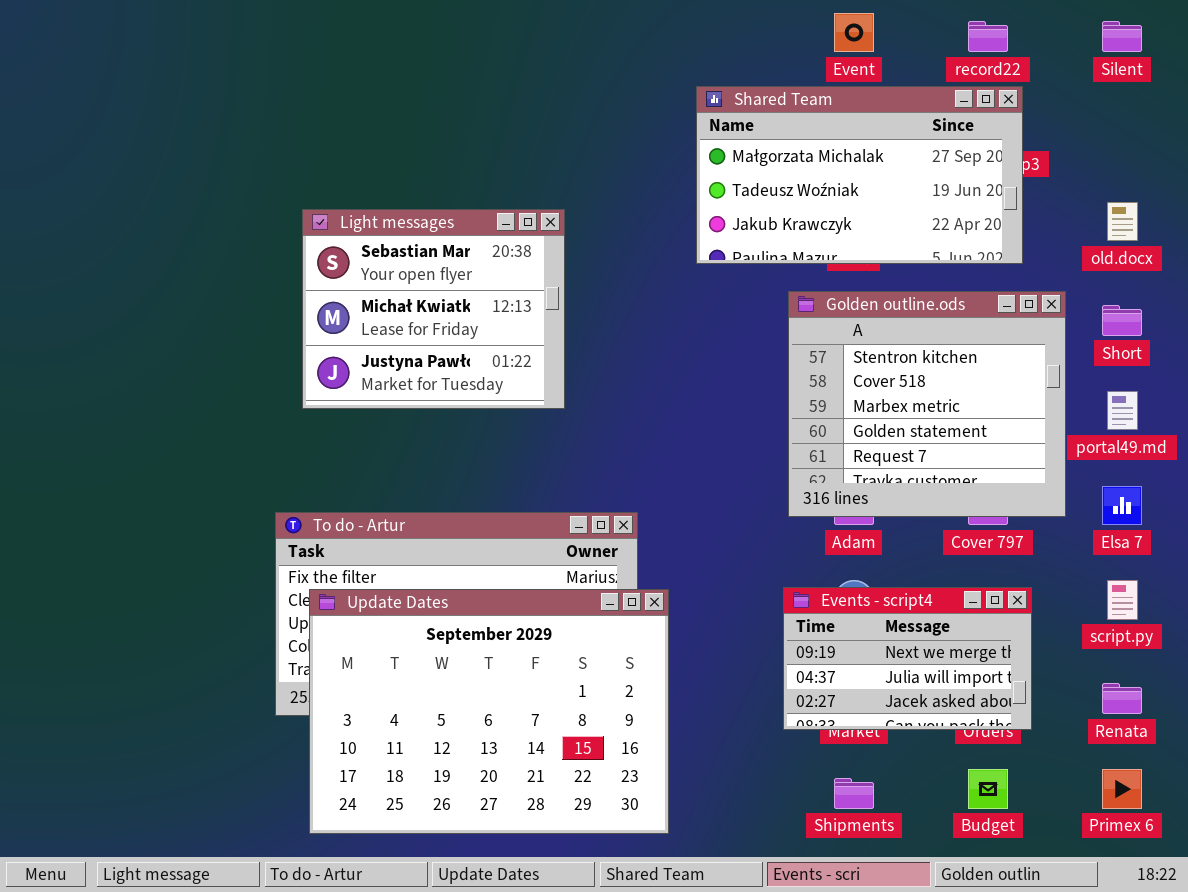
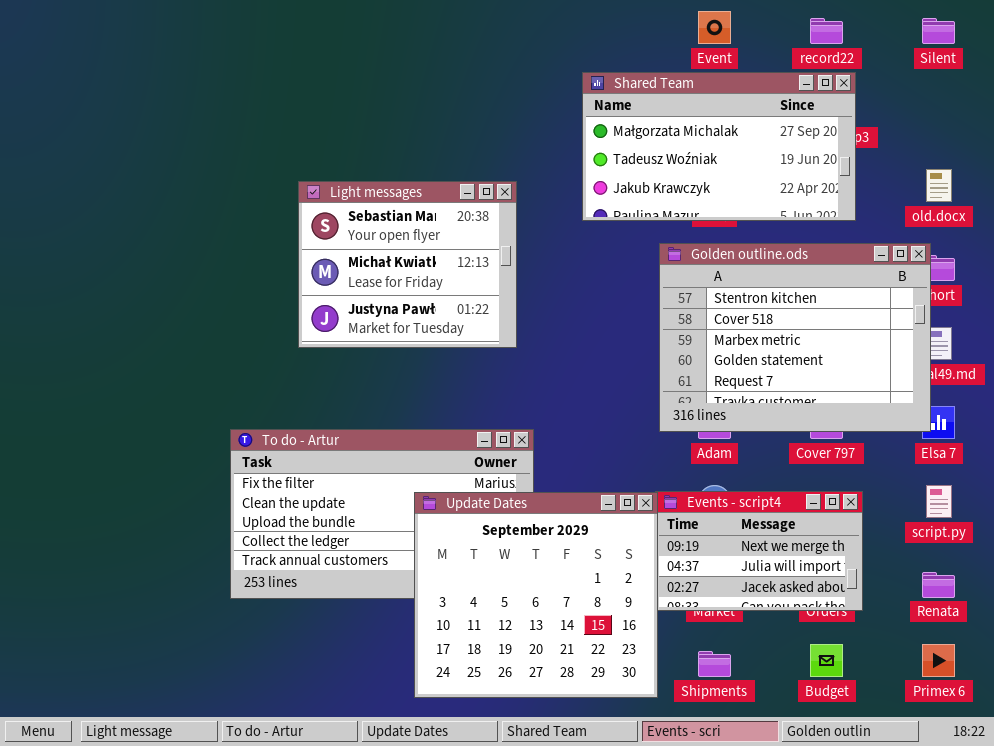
Light messages: [302,209,565,409] -> [298,181,517,348], moved
Golden outline.ods: [788,291,1066,517] -> [659,243,931,432], resized
Update Dates: [309,589,669,834] -> [414,492,658,698], moved, resized

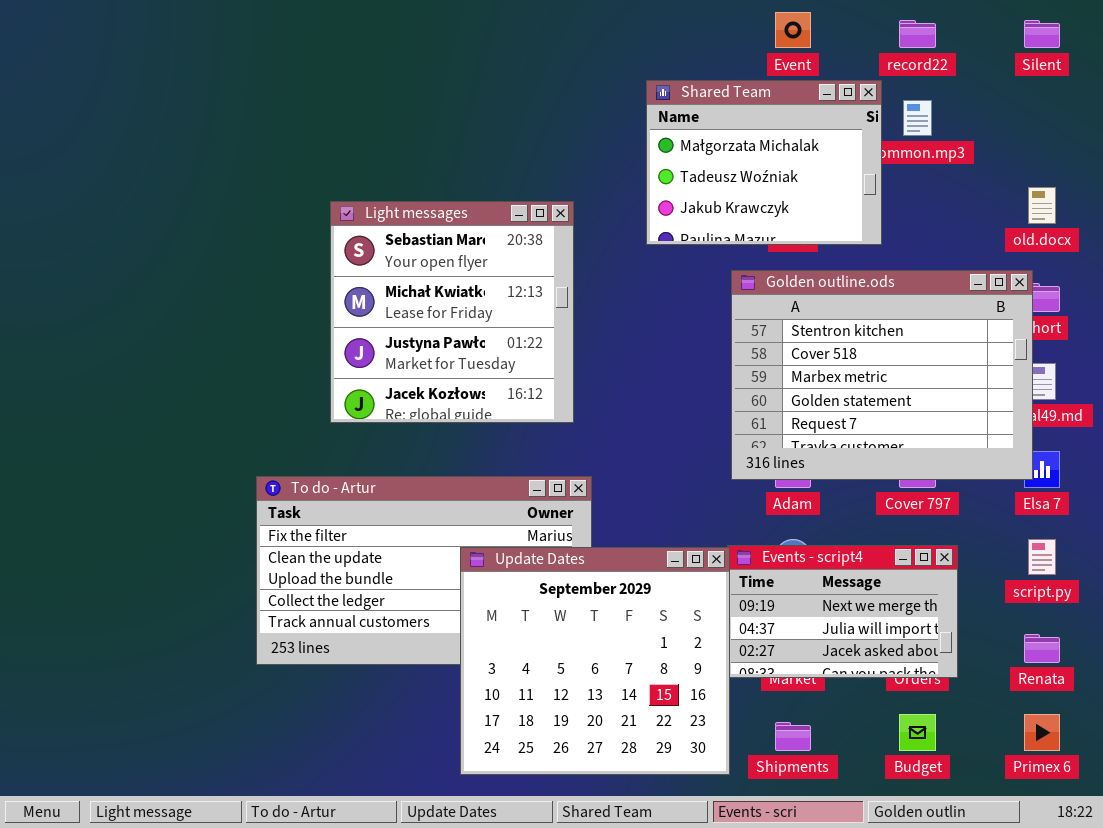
Shared Team: [582,72,856,221] -> [646,80,882,245], resized
Light messages: [298,181,517,348] -> [330,201,574,423], resized

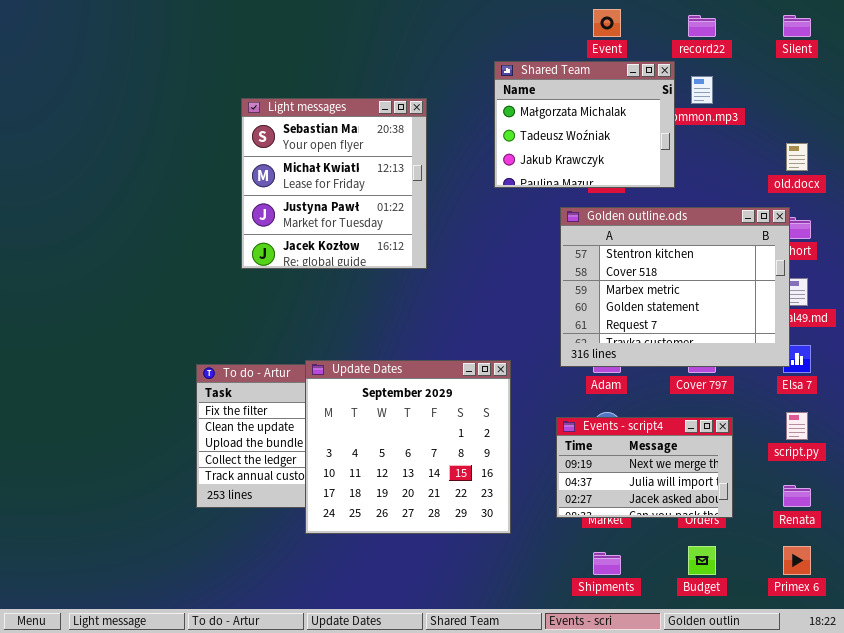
Light messages: [330,201,574,423] -> [241,98,427,269], moved
Update Dates: [460,547,730,775] -> [305,360,511,534], moved

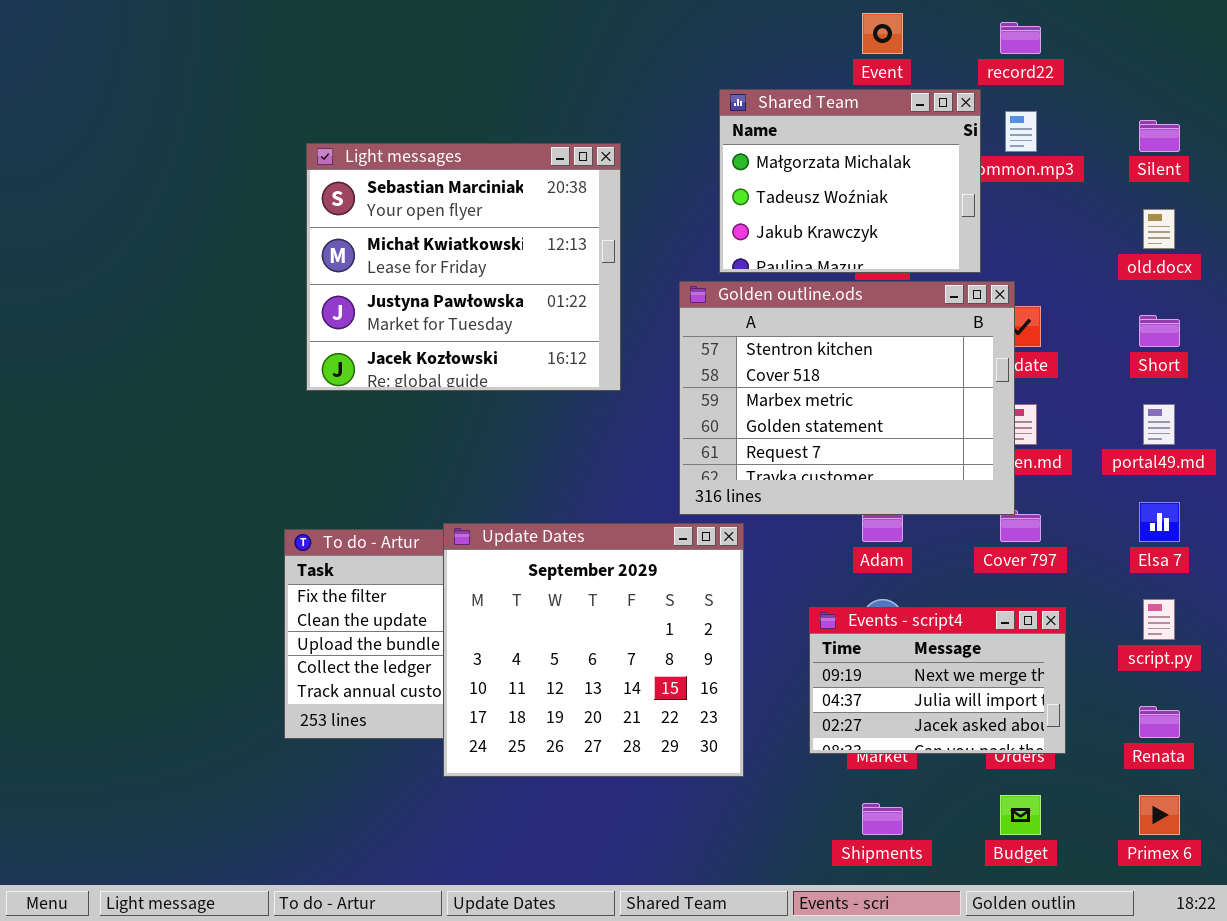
Silent: [783,15,811,37] -> [1139,120,1180,152], moved
Light messages: [241,98,427,269] -> [306,143,621,391], resized
Golden outline.ods: [560,207,790,367] -> [679,281,1015,515], moved

